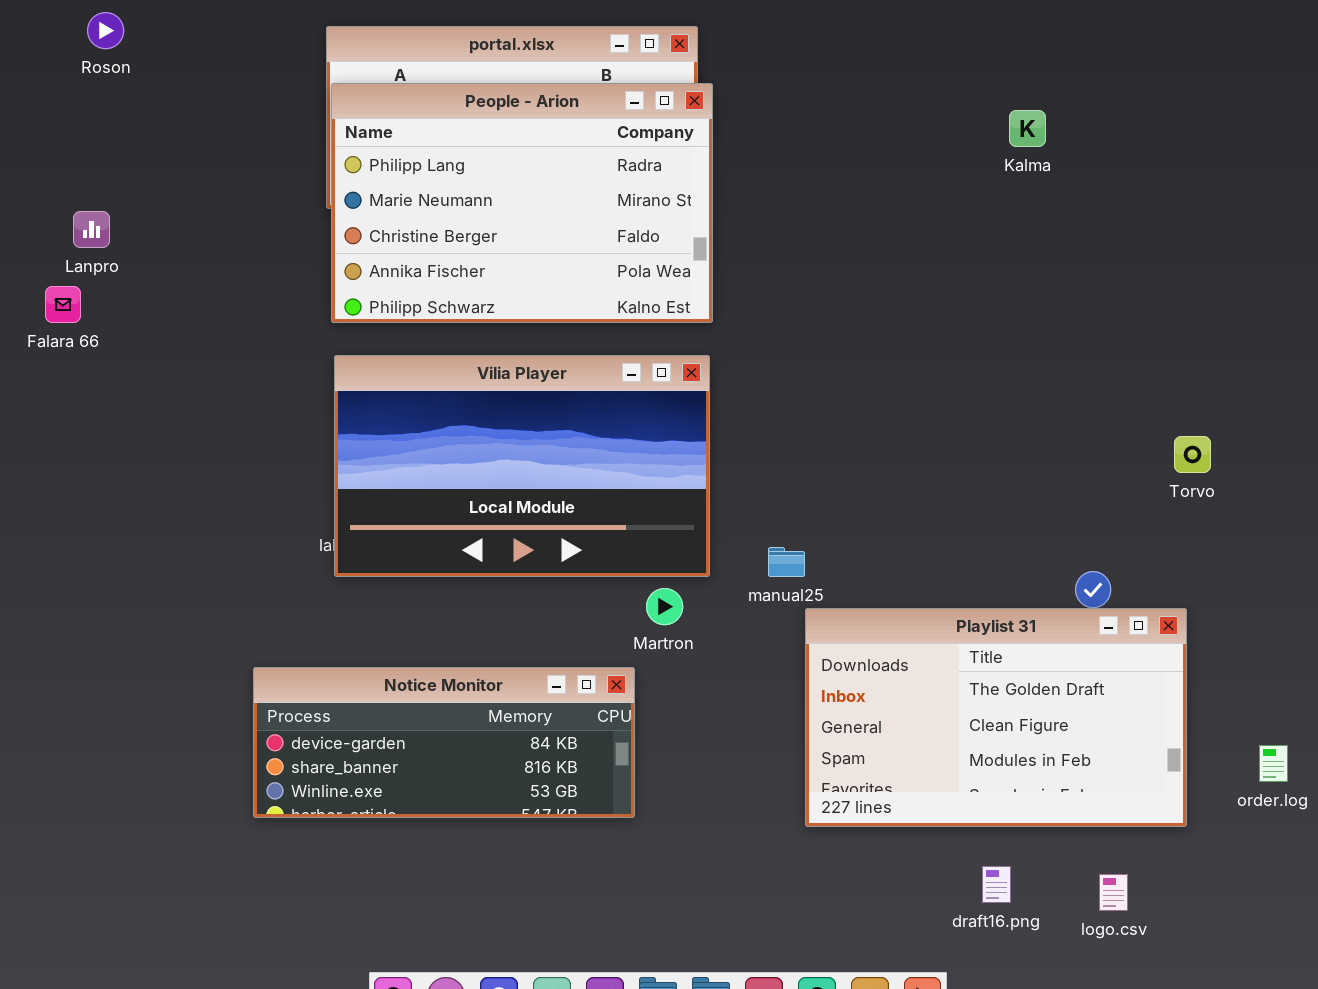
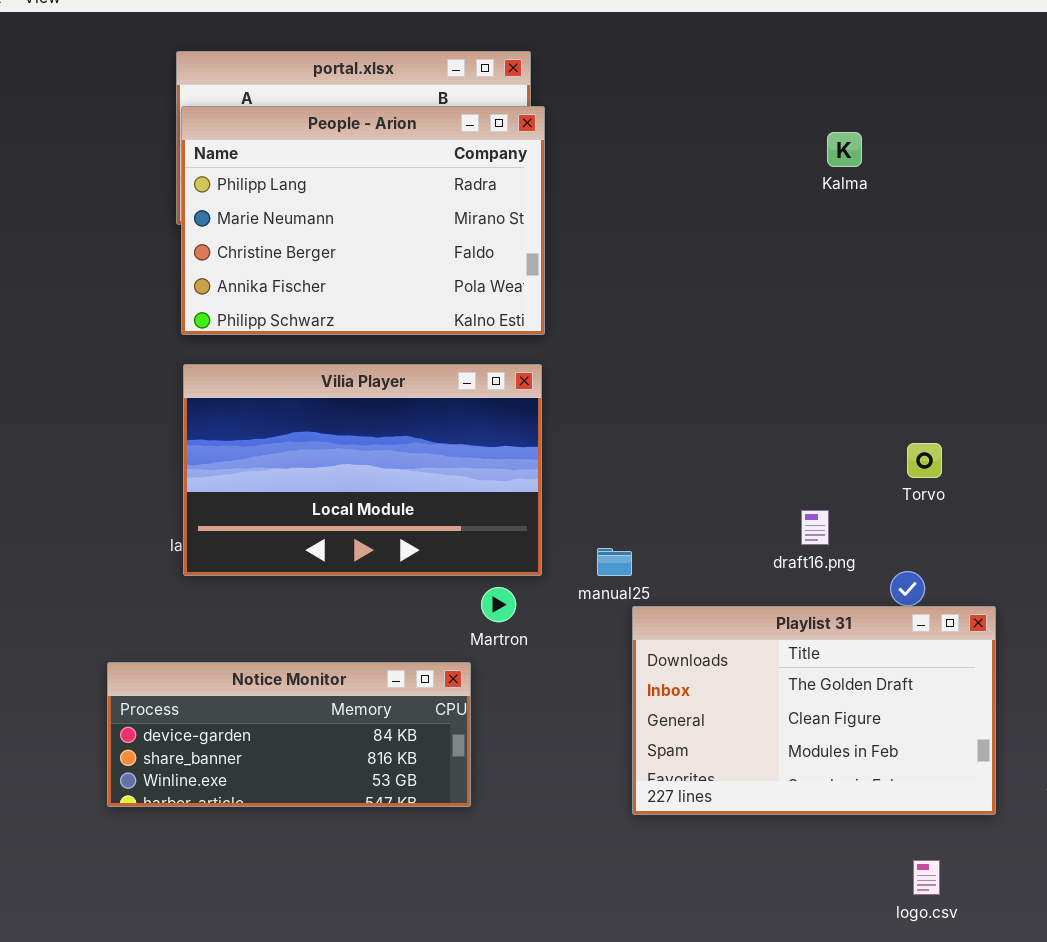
Torvo: [1174,436,1211,473] -> [907,443,942,478], moved
draft16.png: [982,866,1011,903] -> [801,510,829,545], moved

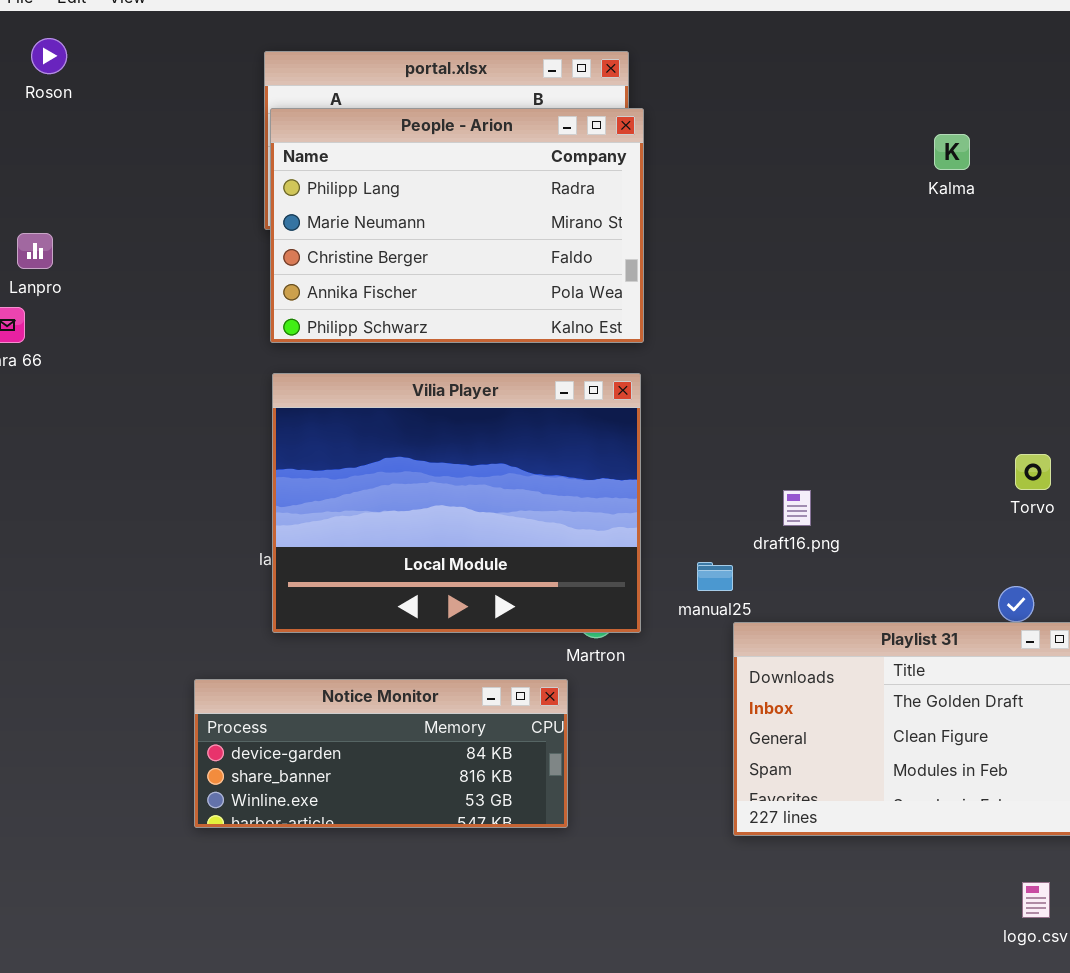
Vilia Player: [183,364,542,576] -> [272,373,641,633], resized
draft16.png: [801,510,829,545] -> [783,490,811,526], moved

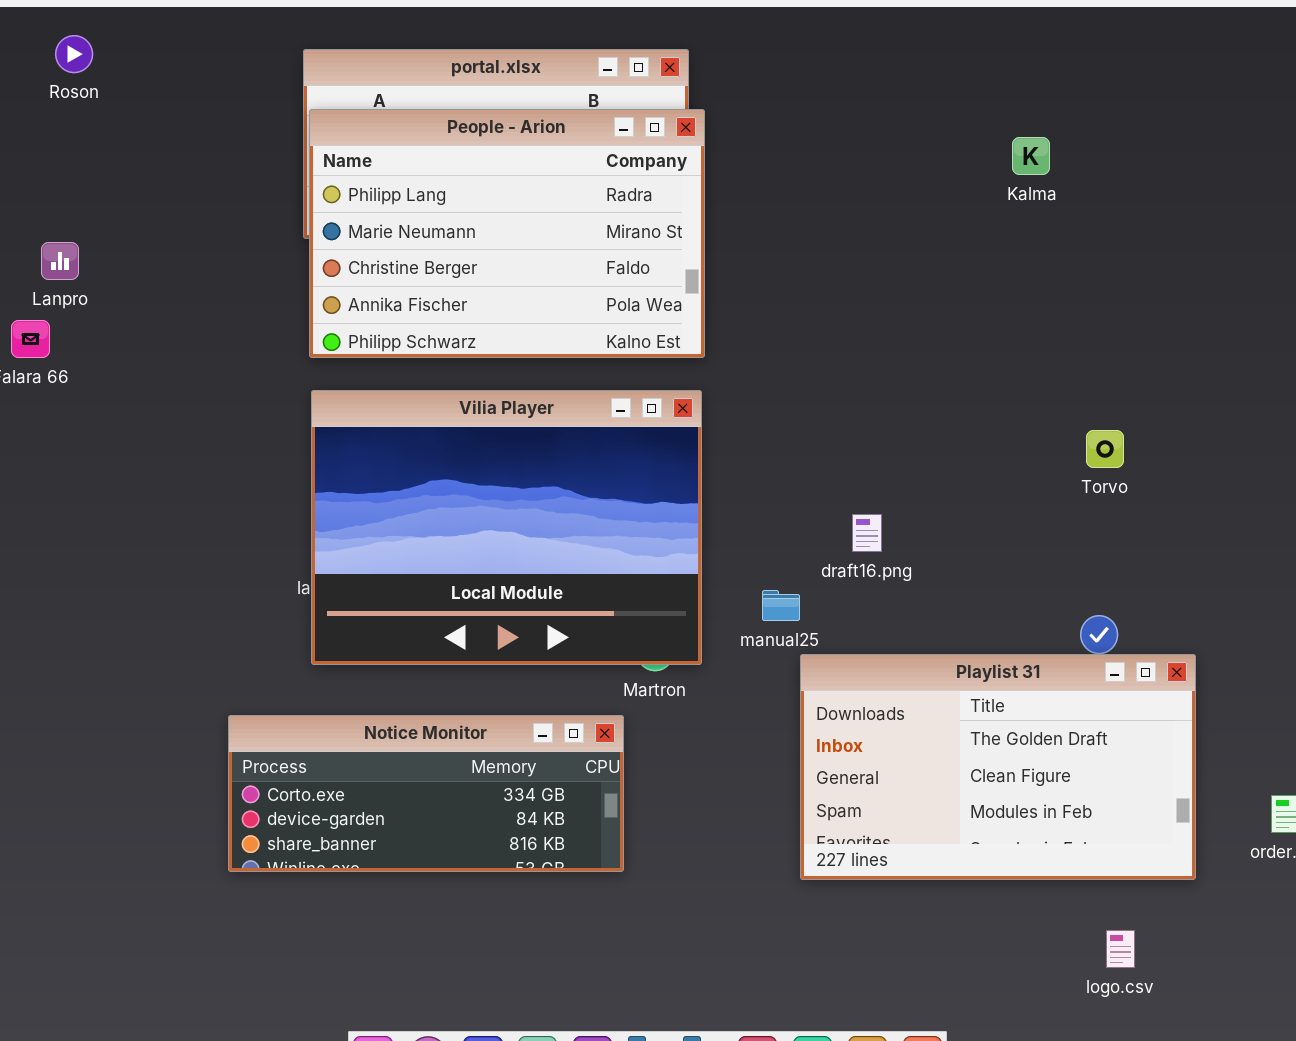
Torvo: [1015,454,1051,490] -> [1086,430,1124,468], moved
Notice Monitor: [194,679,568,828] -> [228,715,624,872], scrolled up 1 row

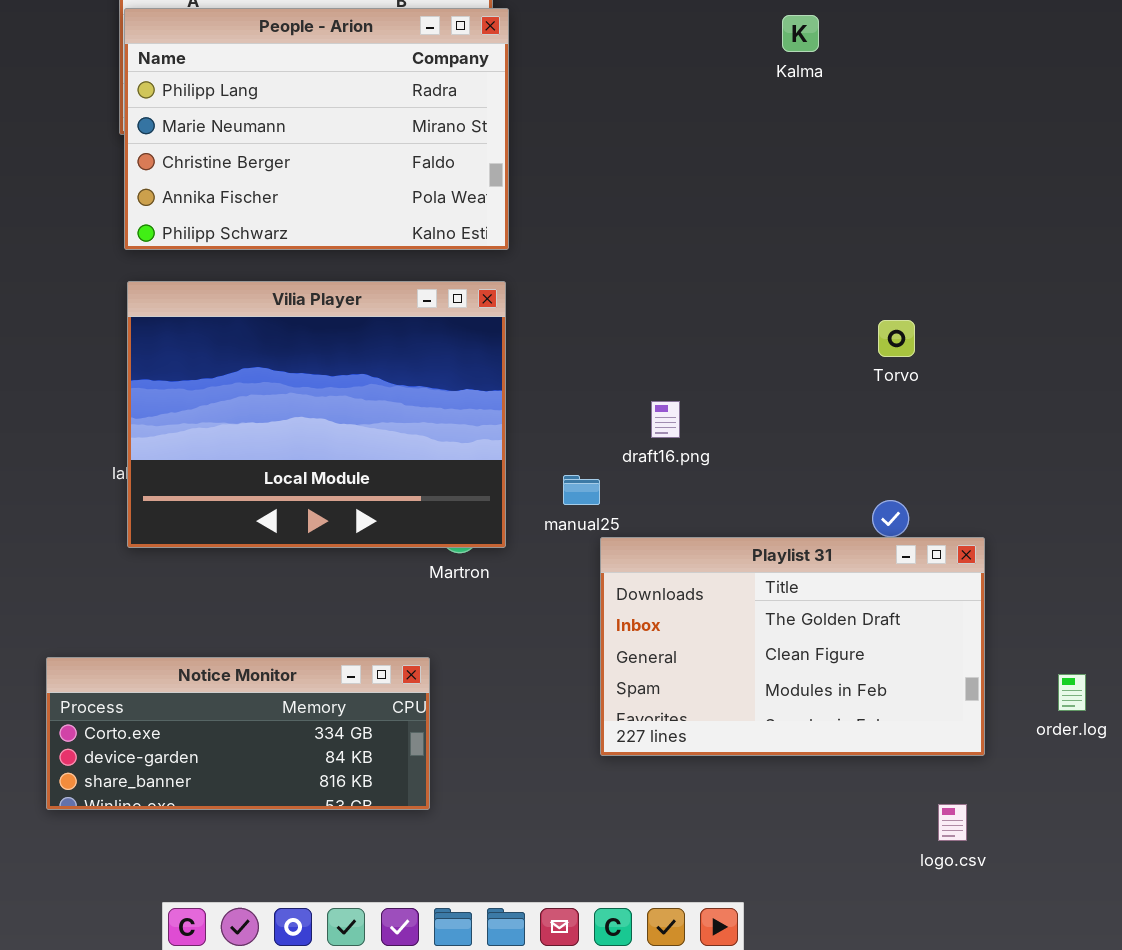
Kalma: [1012,137,1050,175] -> [782,15,819,52], moved
Notice Monitor: [228,715,624,872] -> [46,657,430,810], moved
logo.csv: [1106,930,1135,968] -> [938,804,967,841], moved

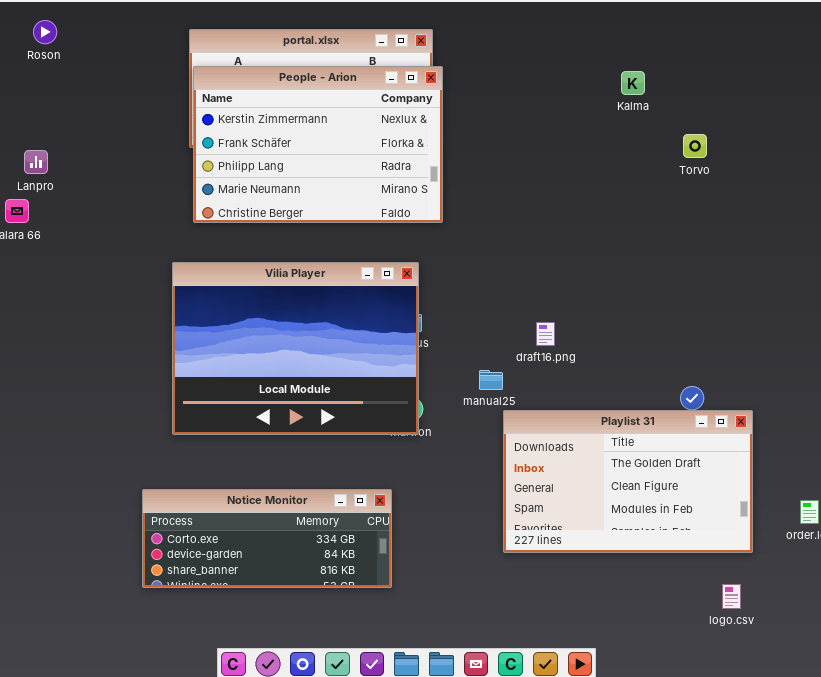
People - Arion: [124,8,509,250] -> [193,66,443,223], scrolled up 2 rows
Vilia Player: [127,281,506,548] -> [172,262,419,435], moved
Torvo: [878,320,915,357] -> [683,134,707,158], moved

